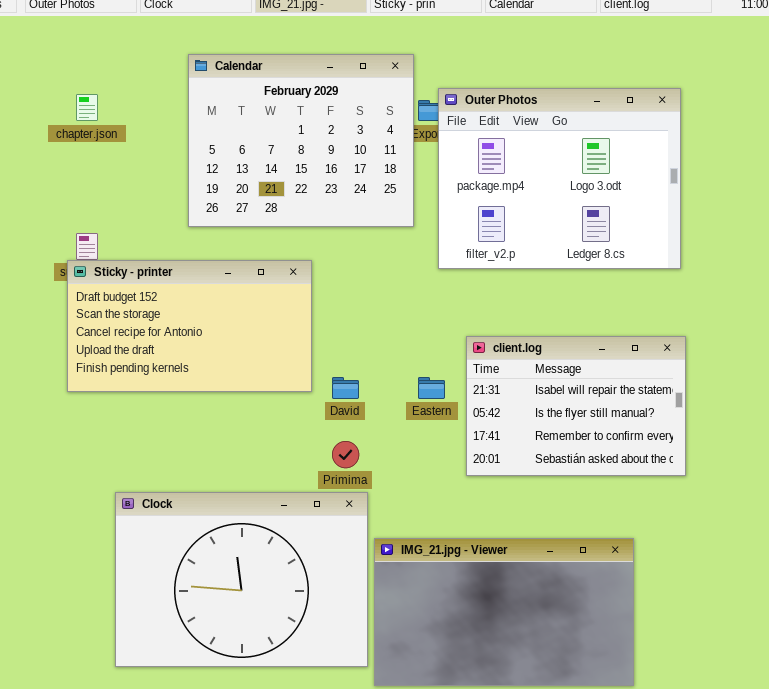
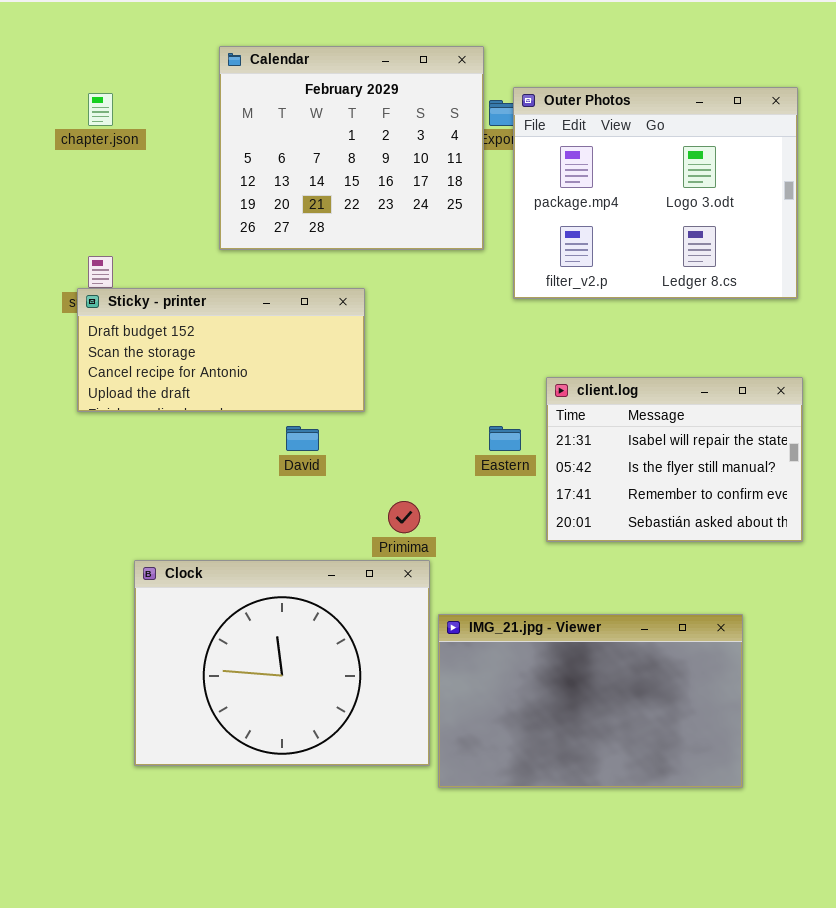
Sticky - printer: [67,260,312,392] -> [77,288,365,412], resized
David: [332,377,359,399] -> [286,426,319,451], moved

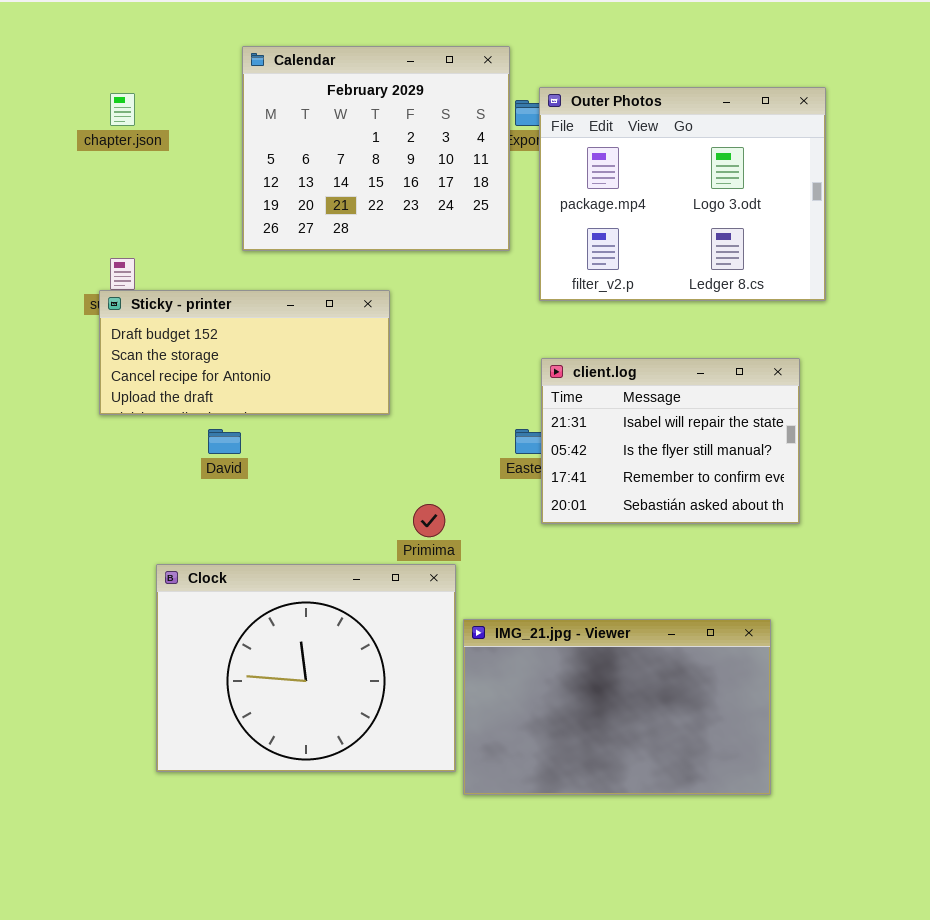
client.log: [546,377,803,542] -> [541,358,800,524], moved
David: [286,426,319,451] -> [208,429,241,454], moved

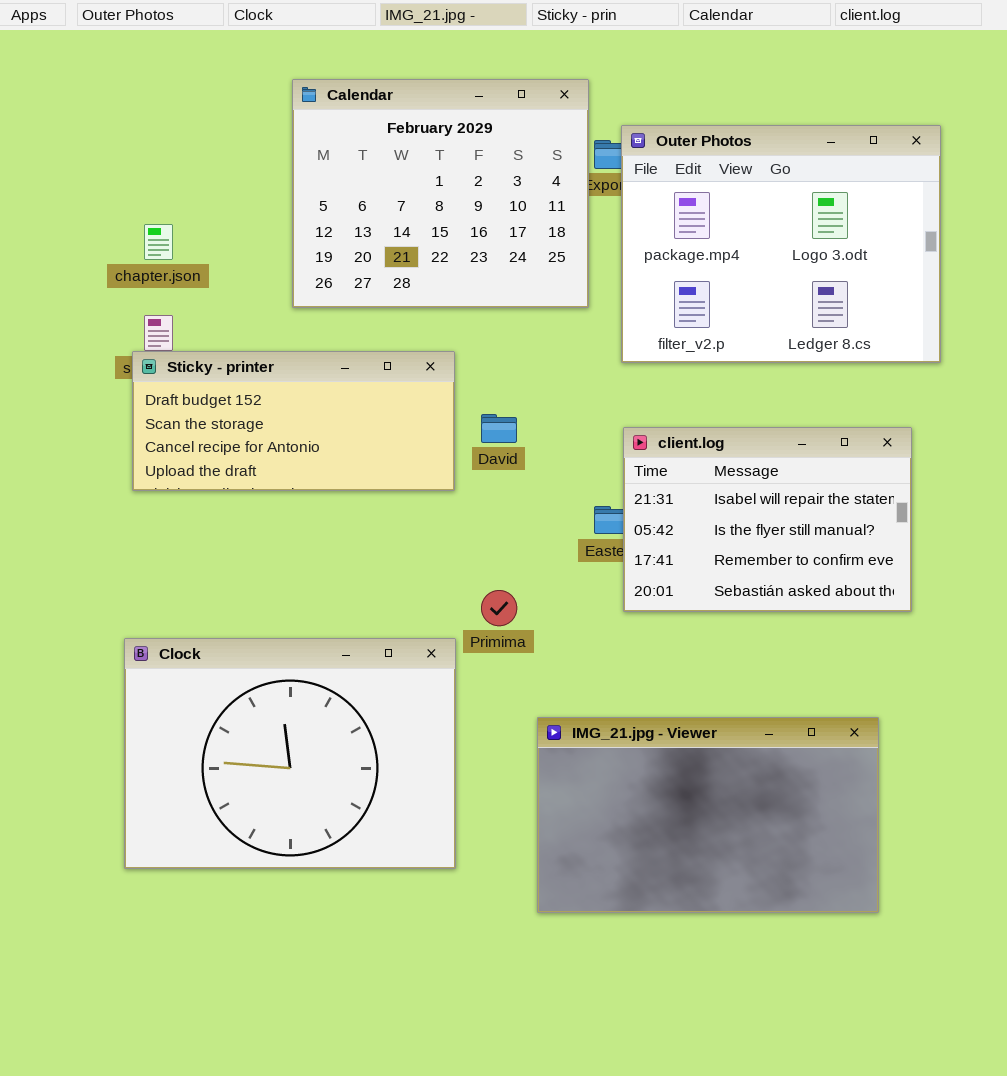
chapter.json: [110,93,135,126] -> [144,224,173,260], moved
David: [208,429,241,454] -> [481,414,517,443], moved
Clock: [156,564,456,772] -> [124,638,456,869], moved

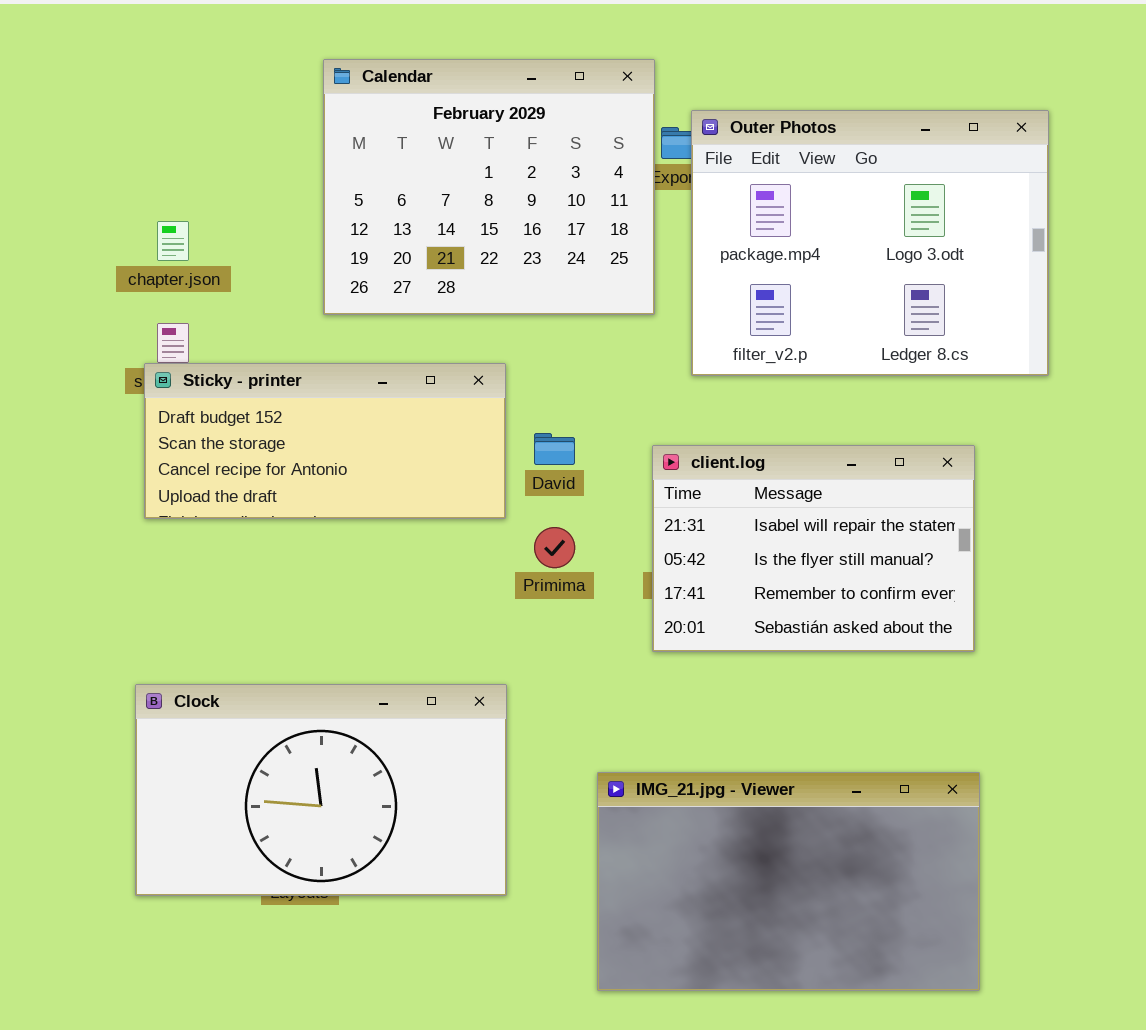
client.log: [623,427,912,612] -> [652,445,975,652], moved
Primima: [481,590,517,626] -> [534,527,575,568], moved
Clock: [124,638,456,869] -> [135,684,507,896], resized

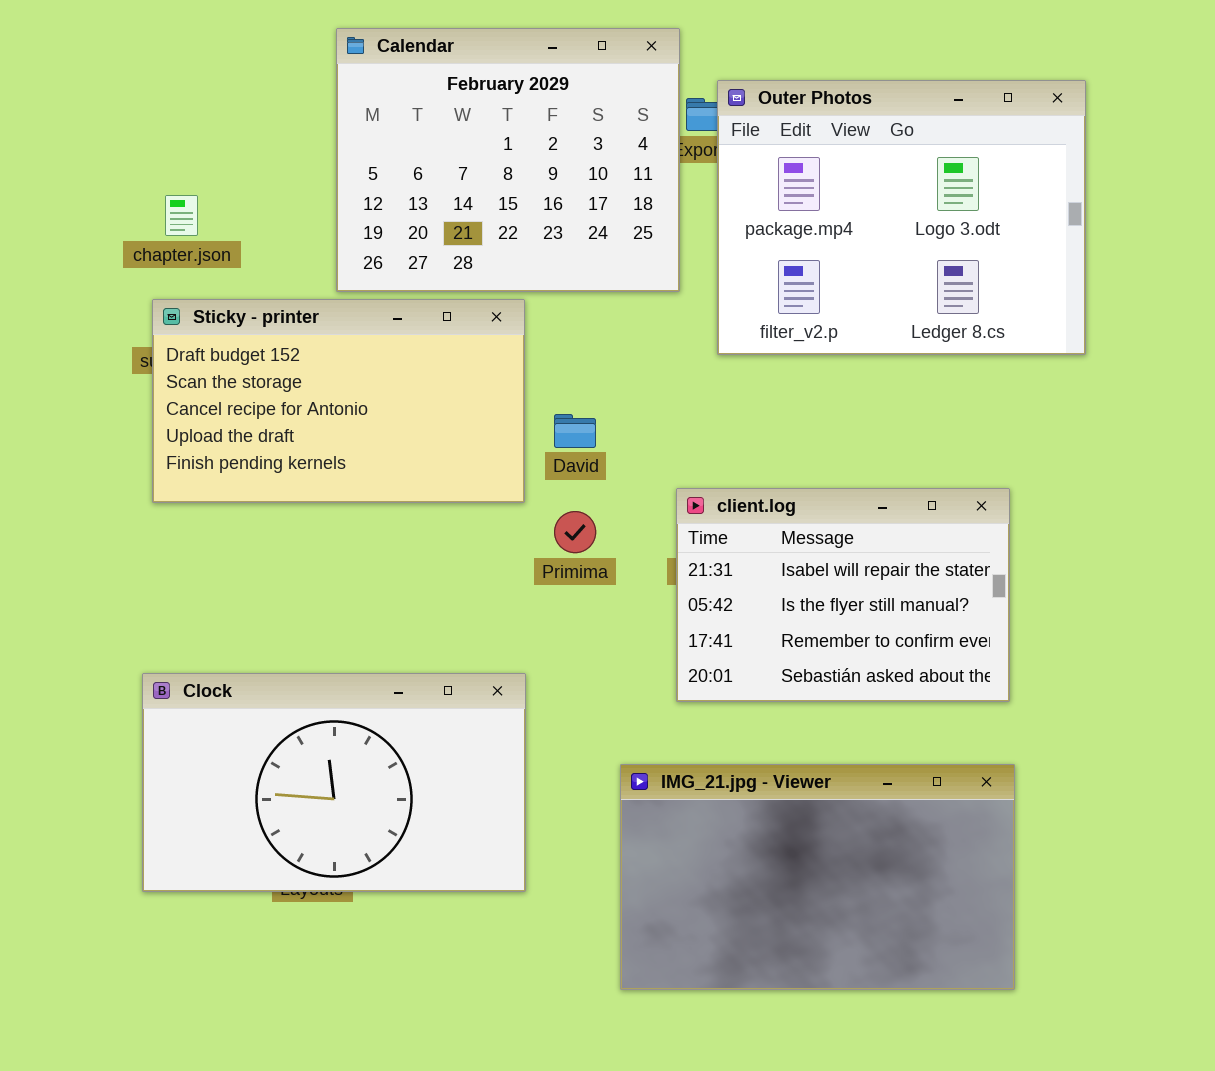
Sticky - printer: [144,363,506,519] -> [152,299,525,503], resized
client.log: [652,445,975,652] -> [676,488,1010,702], moved

